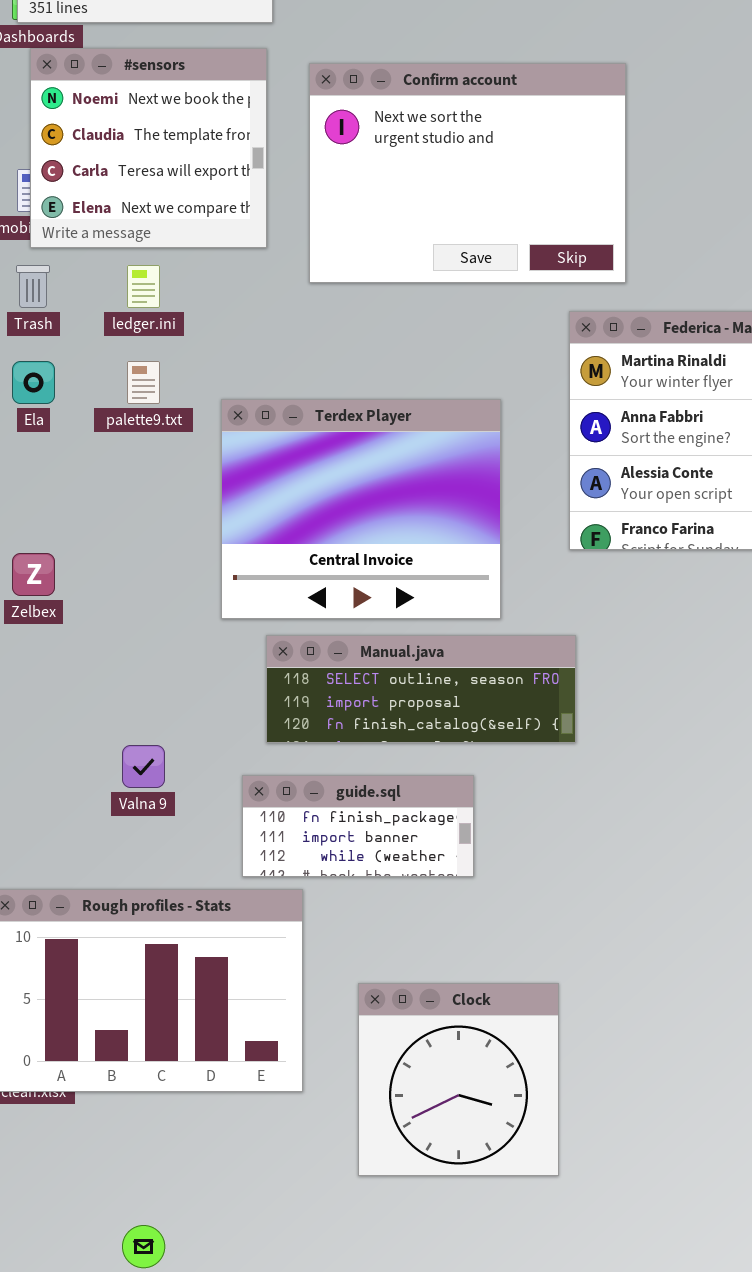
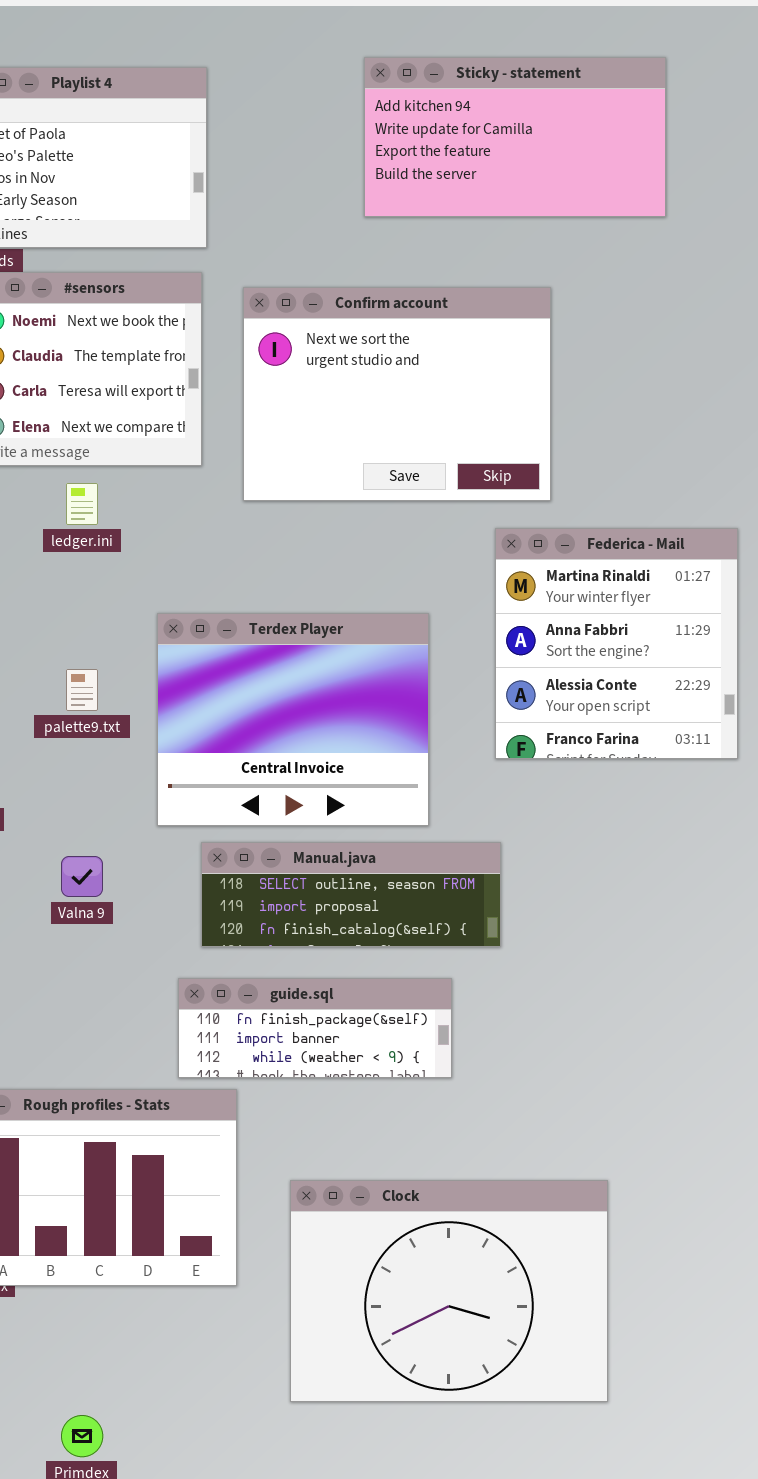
palette9.txt: [127,361,160,404] -> [66,669,98,711], moved
Valna 9: [122,745,165,788] -> [61,856,103,897], moved
guide.sql: [242,775,474,877] -> [178,978,452,1078], resized
Clock: [358,983,559,1176] -> [290,1180,608,1402], resized

